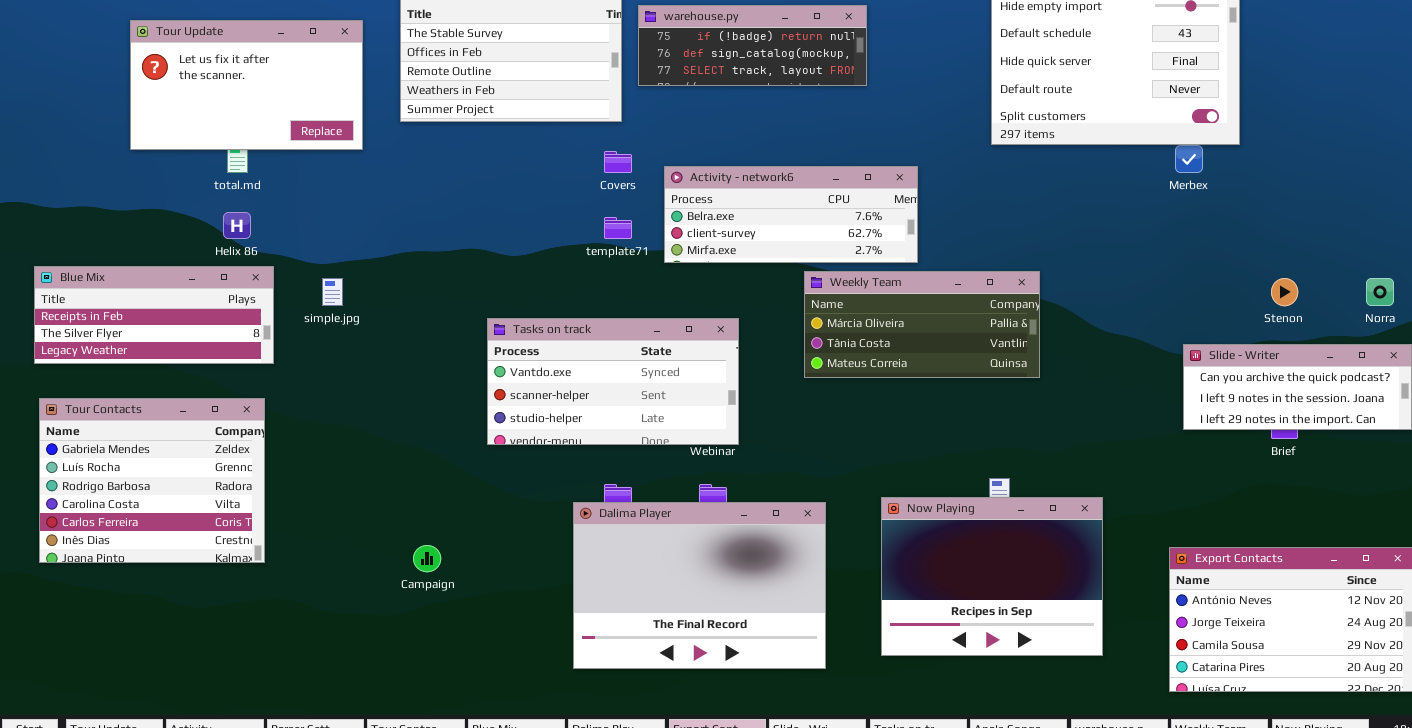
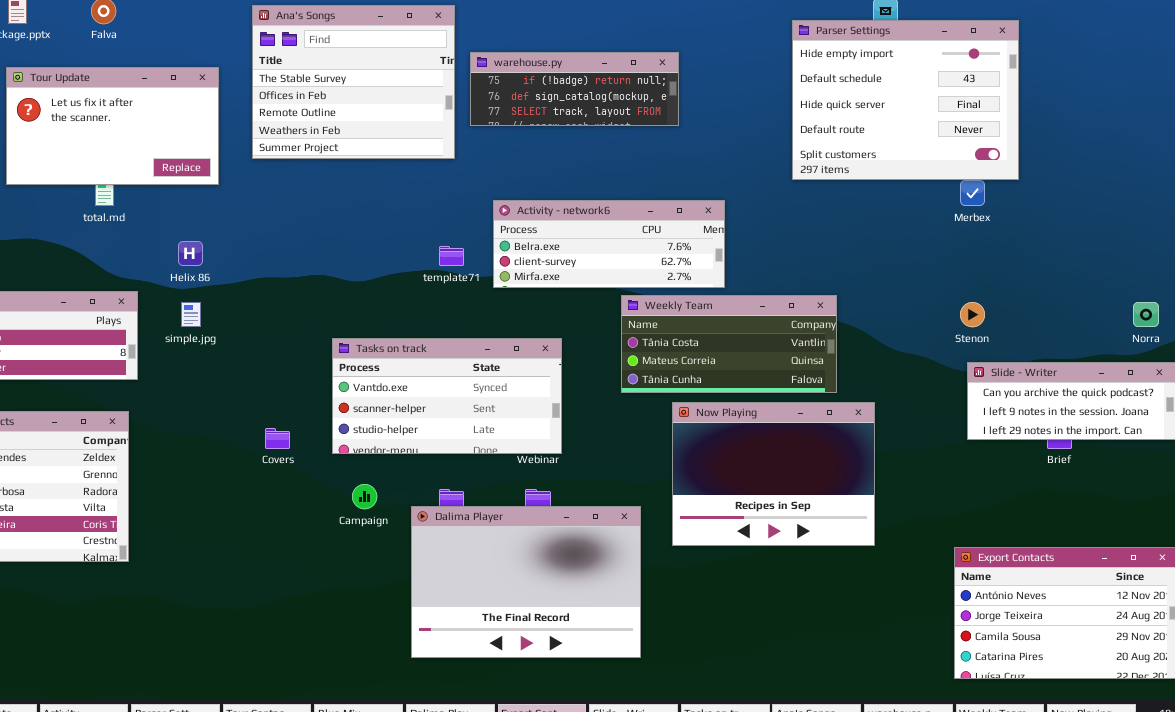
Covers: [604,151,632,173] -> [265,428,290,449], moved
Helix 86: [223,212,251,239] -> [178,241,203,266], moved
Weekly Team: [804,271,1040,378] -> [621,295,837,393], scrolled down 1 row
Stenon: [1271,278,1298,306] -> [960,302,985,327], moved
Now Playing: [881,497,1103,656] -> [672,402,875,546], moved
Campaign: [413,545,441,572] -> [352,484,377,509], moved

